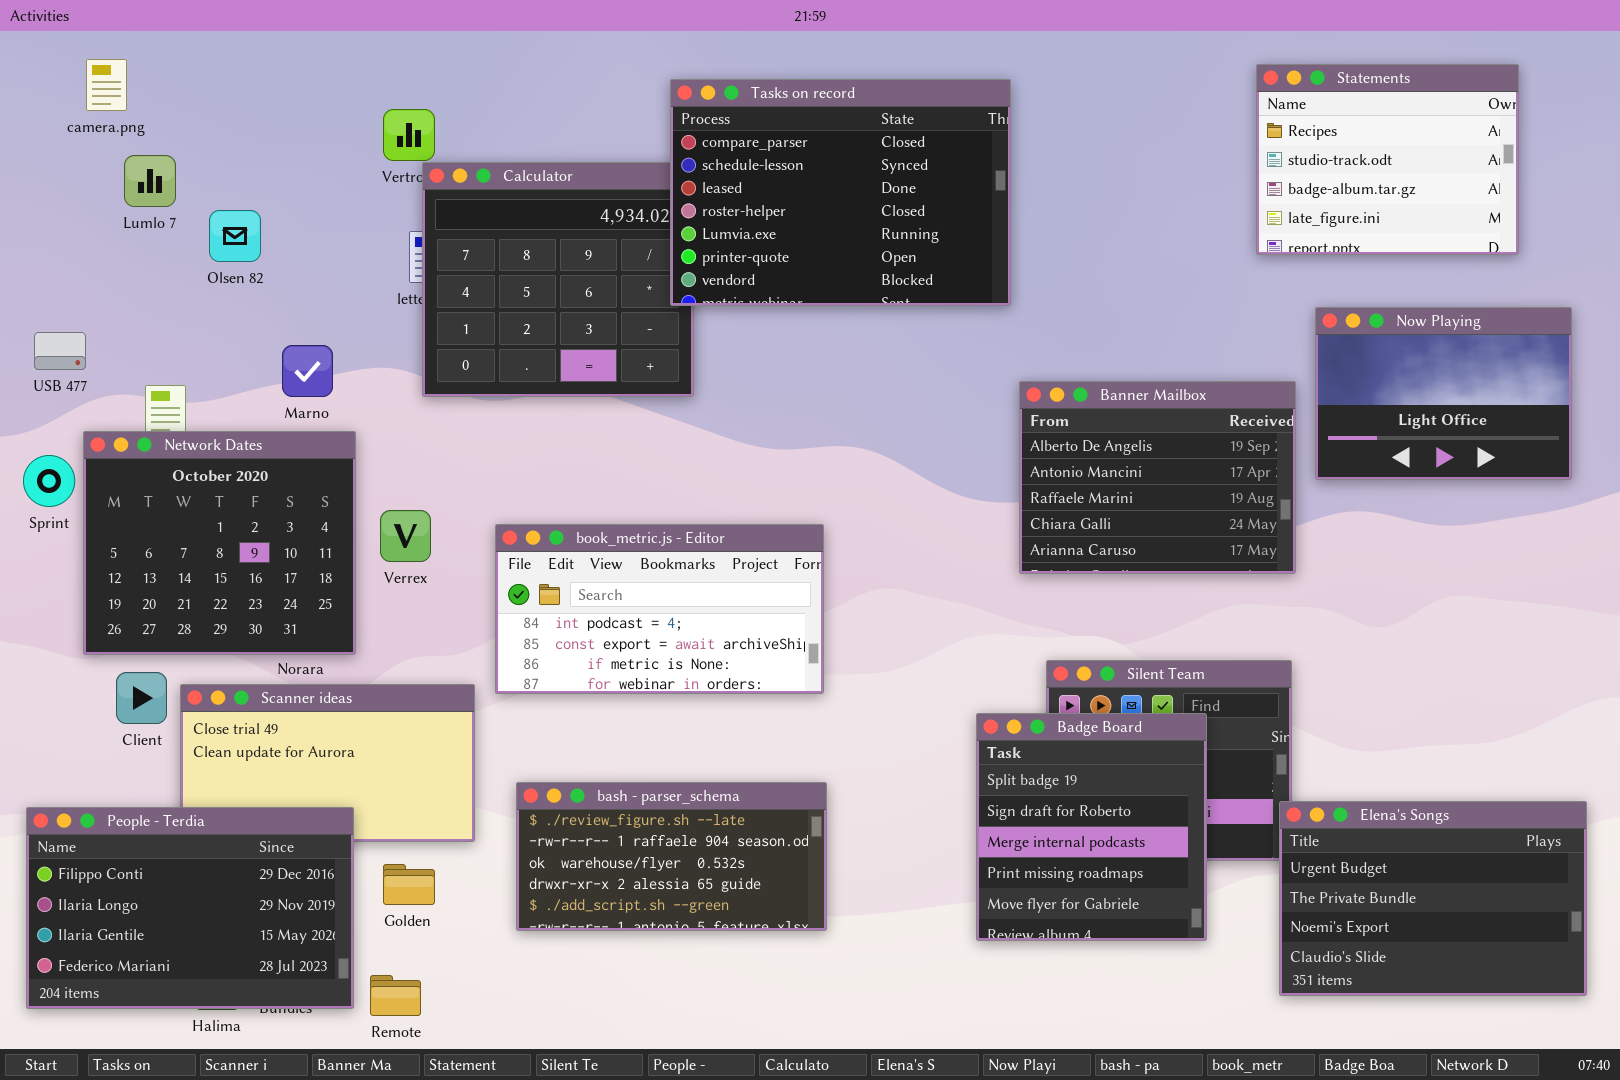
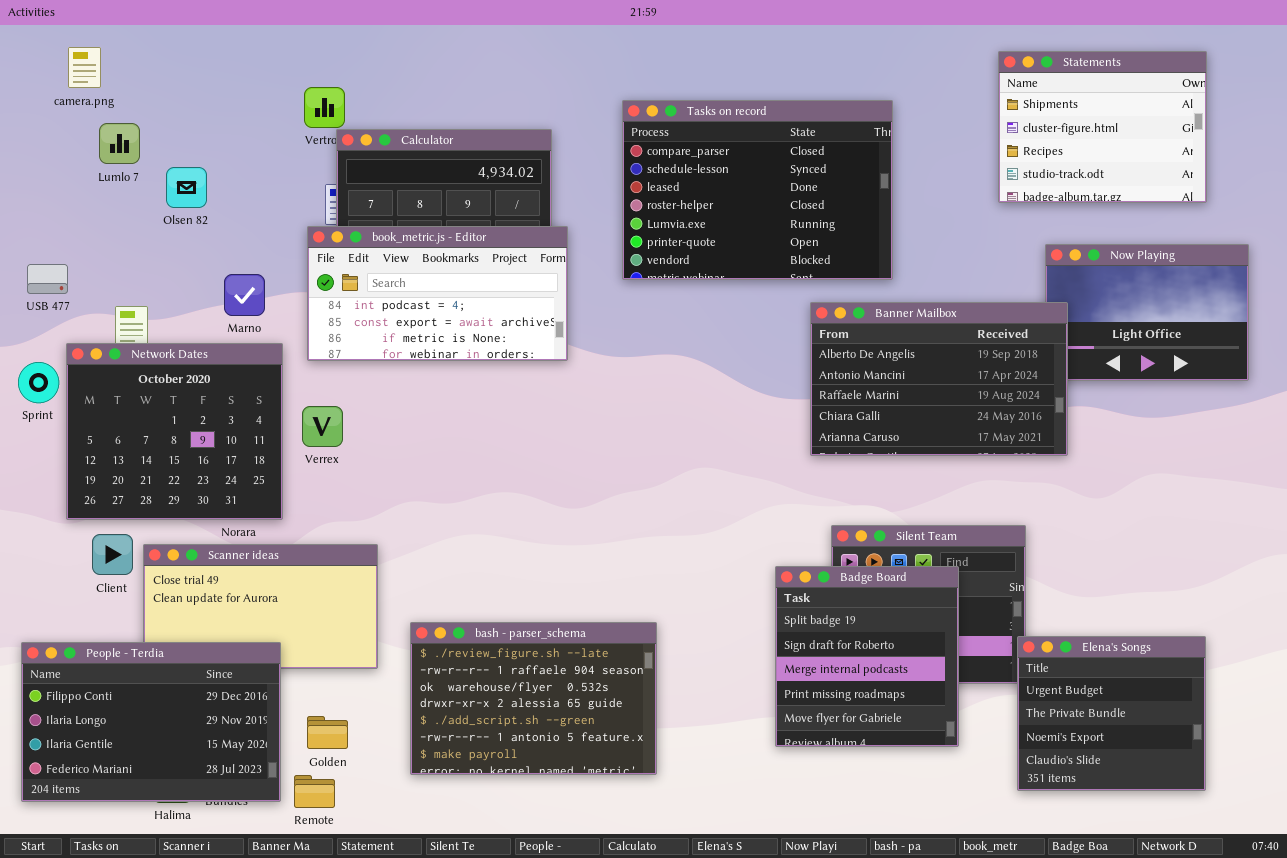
Statements: [1256,64,1519,255] -> [998,51,1207,203], scrolled up 2 rows
Tasks on record: [670,79,1011,306] -> [622,100,893,280], moved
Banner Mailbox: [1019,381,1296,574] -> [810,302,1068,456], resized
book_metric.js - Editor: [495,524,824,694] -> [307,226,568,361], moved
bash - parser_schema: [516,782,827,931] -> [410,622,657,775], resized
Elena's Songs: [1279,801,1587,996] -> [1017,636,1206,791], resized
Golden: [383,864,435,905] -> [307,716,348,749], moved

